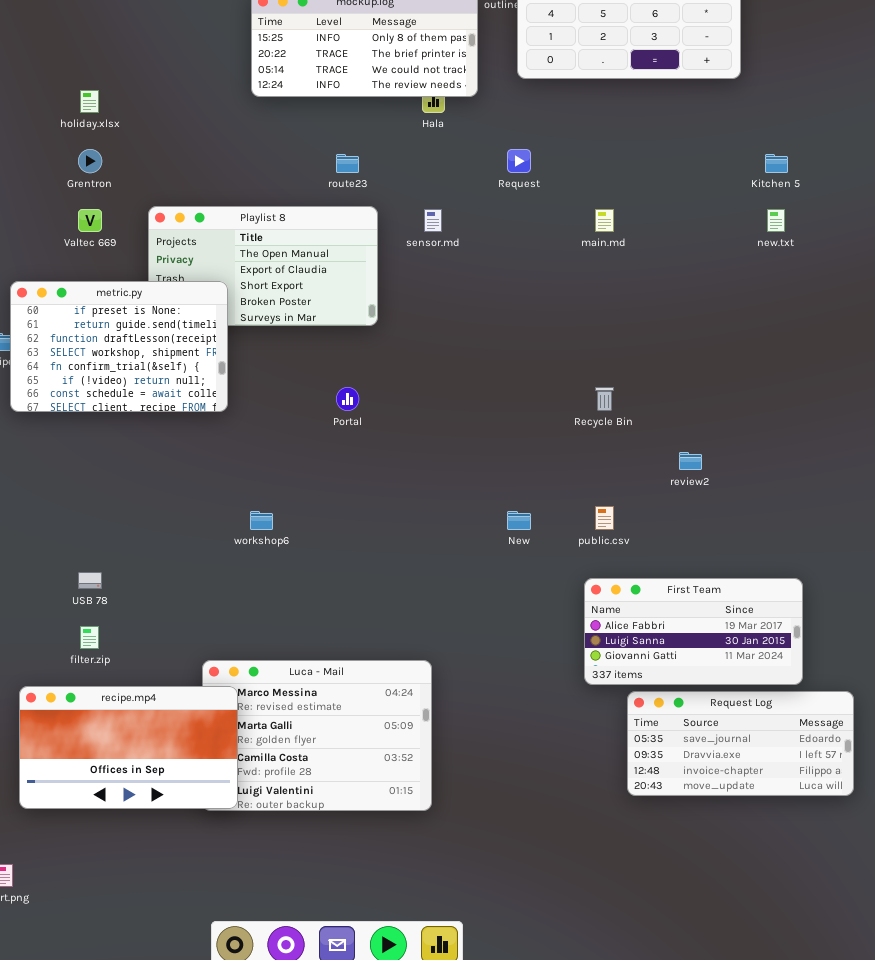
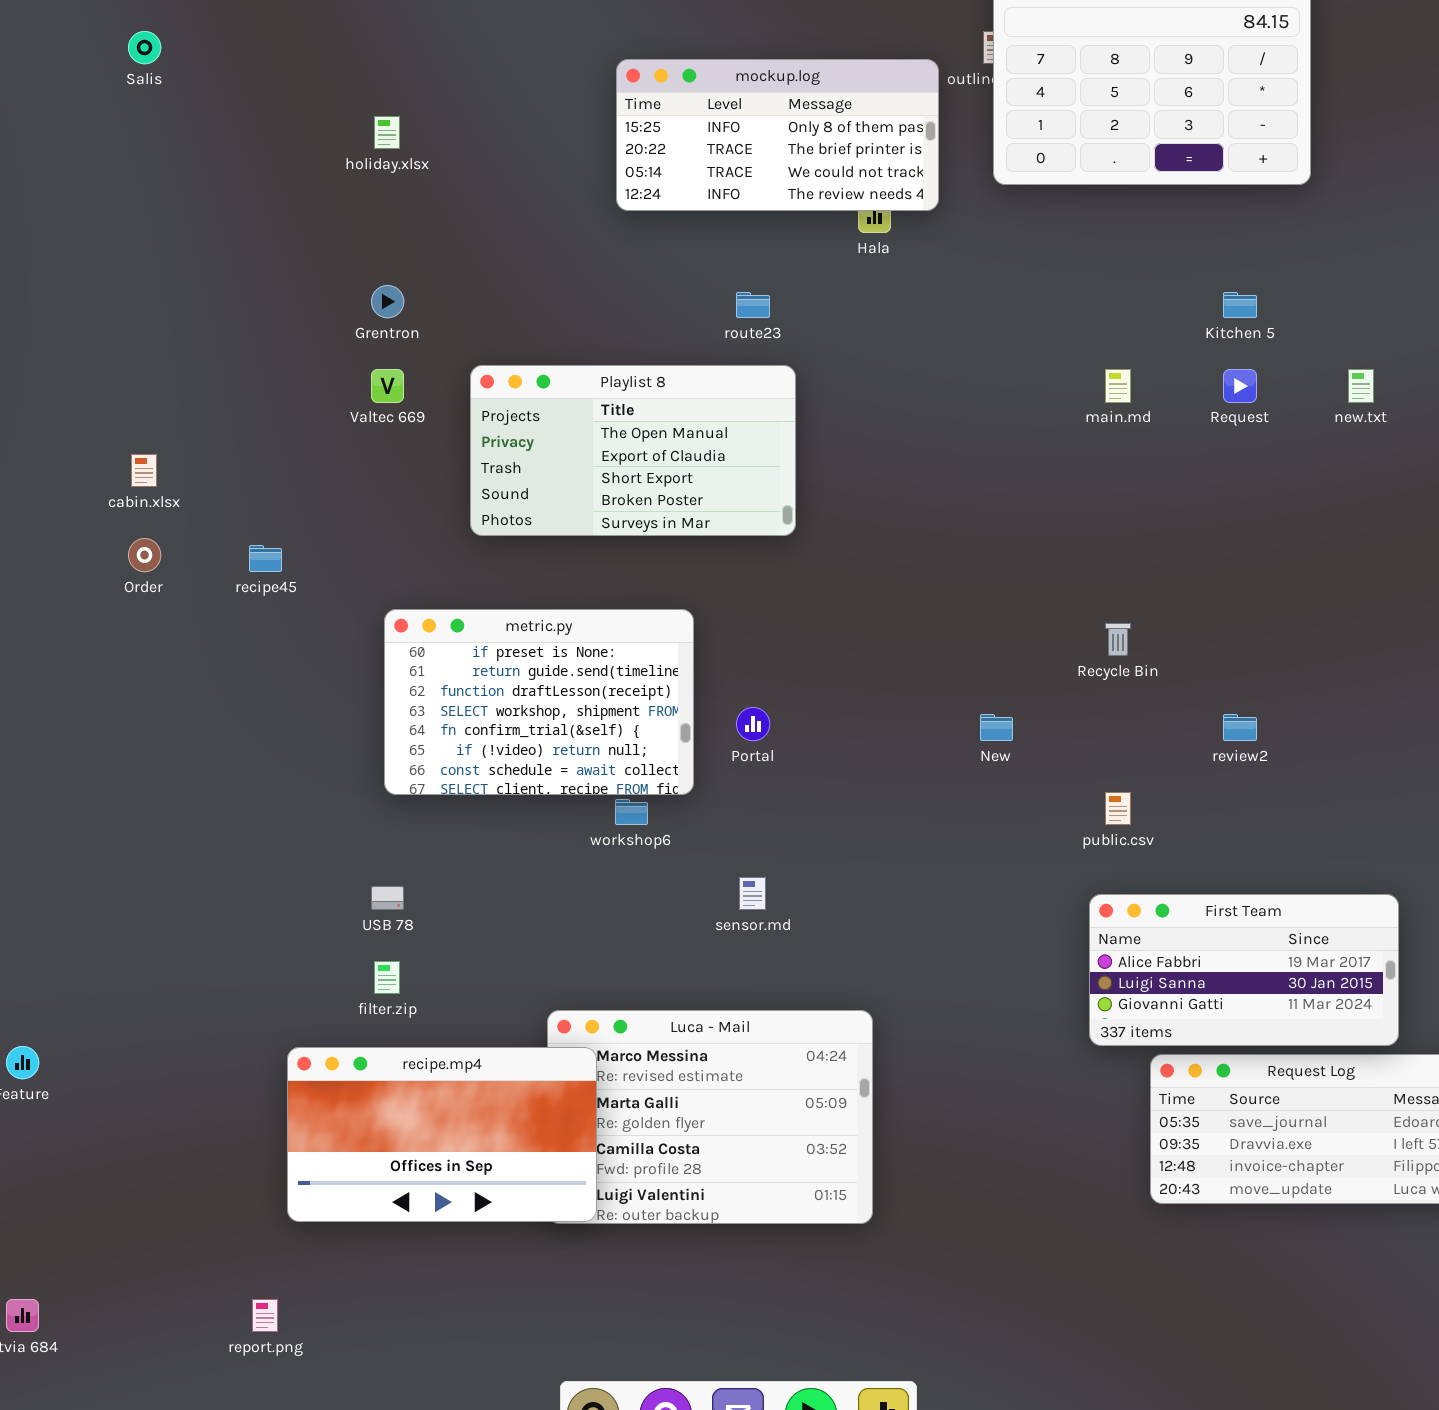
holiday.xlsx: [80,90,99,113] -> [374,116,400,149], moved
Request: [507,149,531,173] -> [1223,369,1257,403], moved
Kitchen 5: [765,154,788,173] -> [1223,292,1257,318], moved
sensor.md: [424,209,442,232] -> [739,877,766,910], moved
metric.py: [10,281,228,412] -> [384,609,694,795], moved
Portal: [336,387,359,411] -> [736,707,770,741], moved
New: [507,511,531,530] -> [980,714,1013,741], moved

